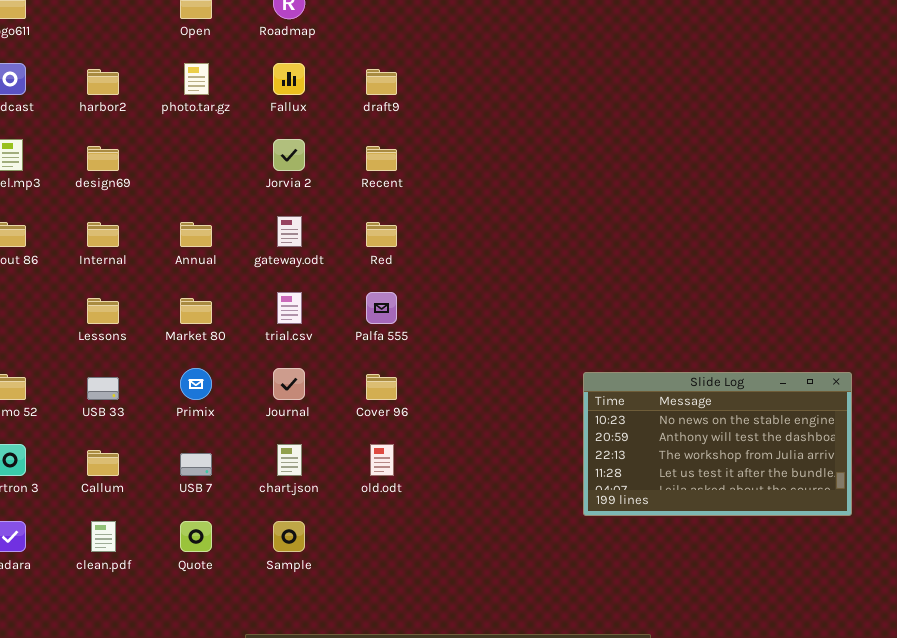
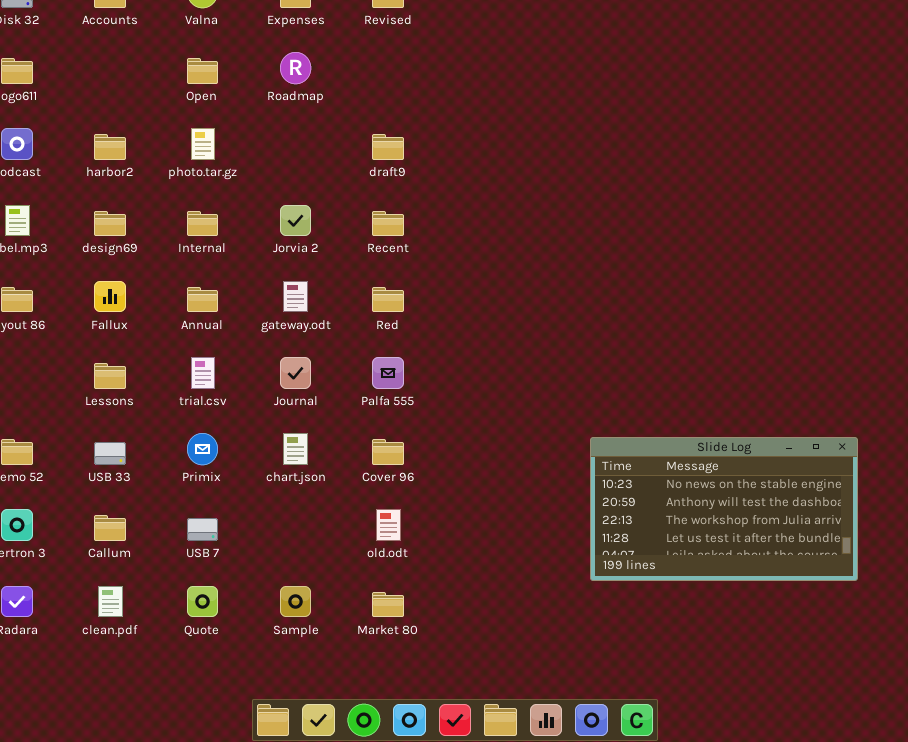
Fallux: [273,63,305,95] -> [94,281,126,312], moved
Internal: [87,222,119,247] -> [187,211,218,236], moved
trial.csv: [277,292,302,324] -> [191,357,215,389], moved
Market 80: [180,298,212,324] -> [372,592,404,617], moved
Journal: [273,368,305,400] -> [280,357,311,389], moved
chart.json: [277,444,302,476] -> [283,433,308,465], moved

